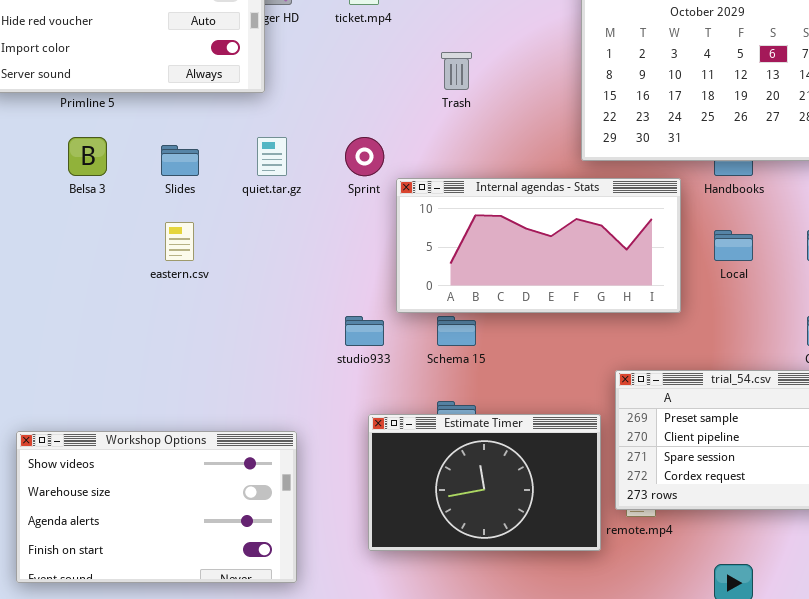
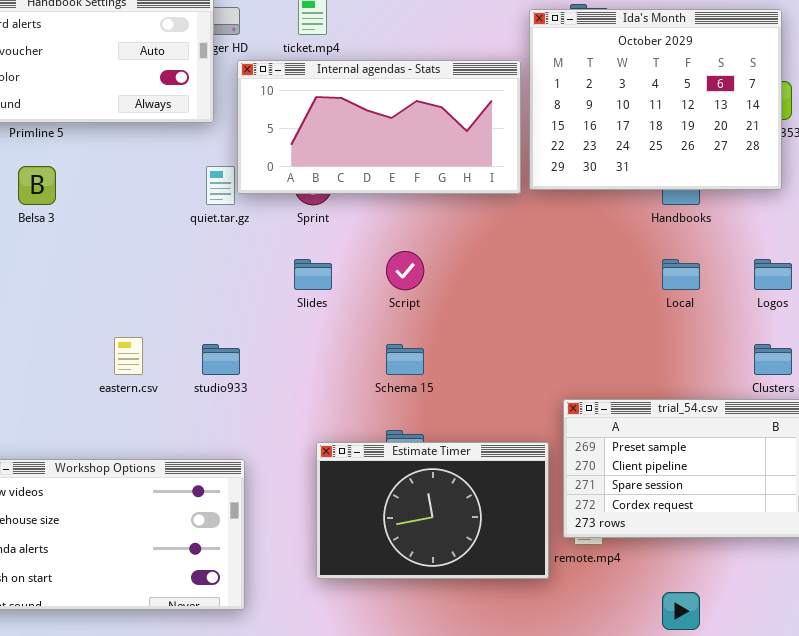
Slides: [161,145,199,176] -> [294,259,332,290], moved
Internal agendas - Stats: [396,178,681,313] -> [237,60,521,194], moved
eastern.csv: [165,222,194,261] -> [114,337,143,375], moved
studio933: [345,316,384,346] -> [202,344,240,375], moved

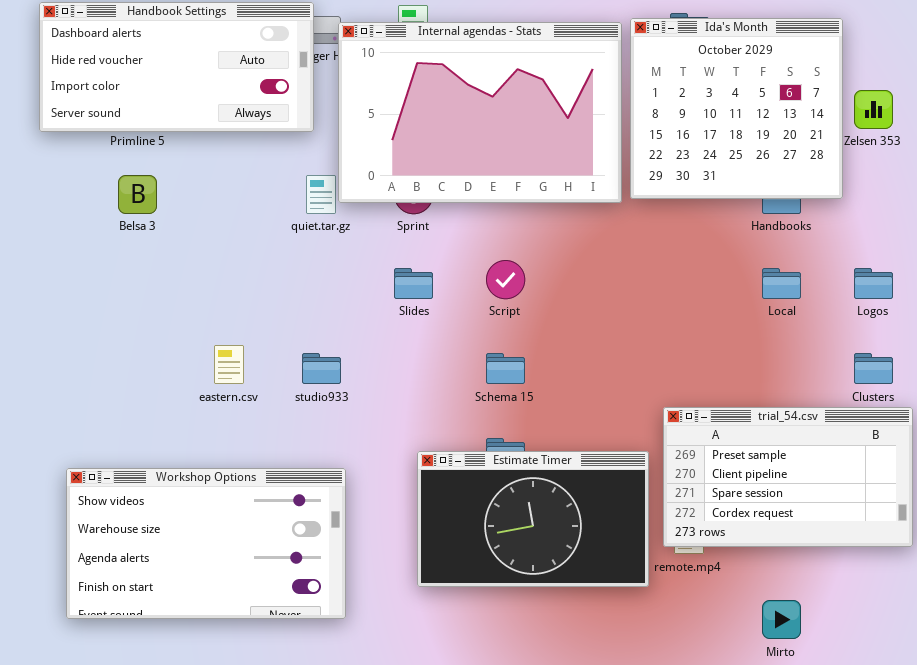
Ida's Month: [529,9,782,190] -> [630,18,843,199], resized
Internal agendas - Stats: [237,60,521,194] -> [338,22,622,203], resized

